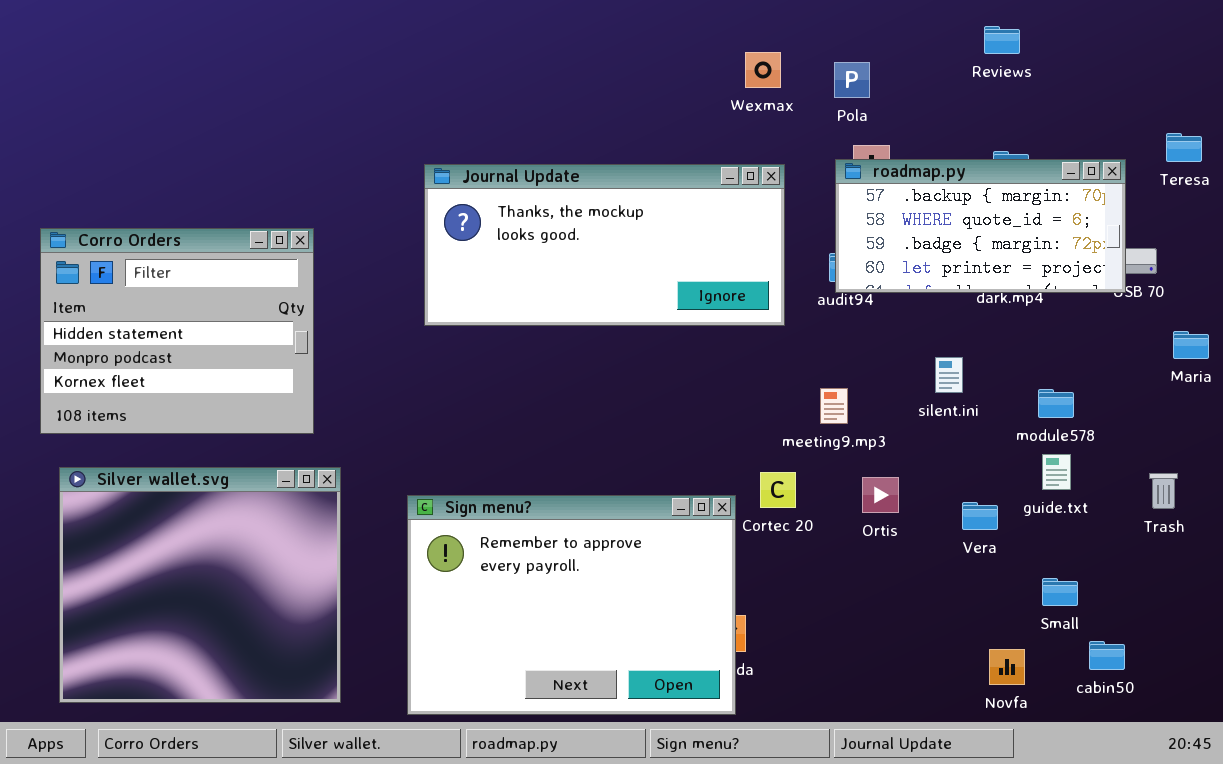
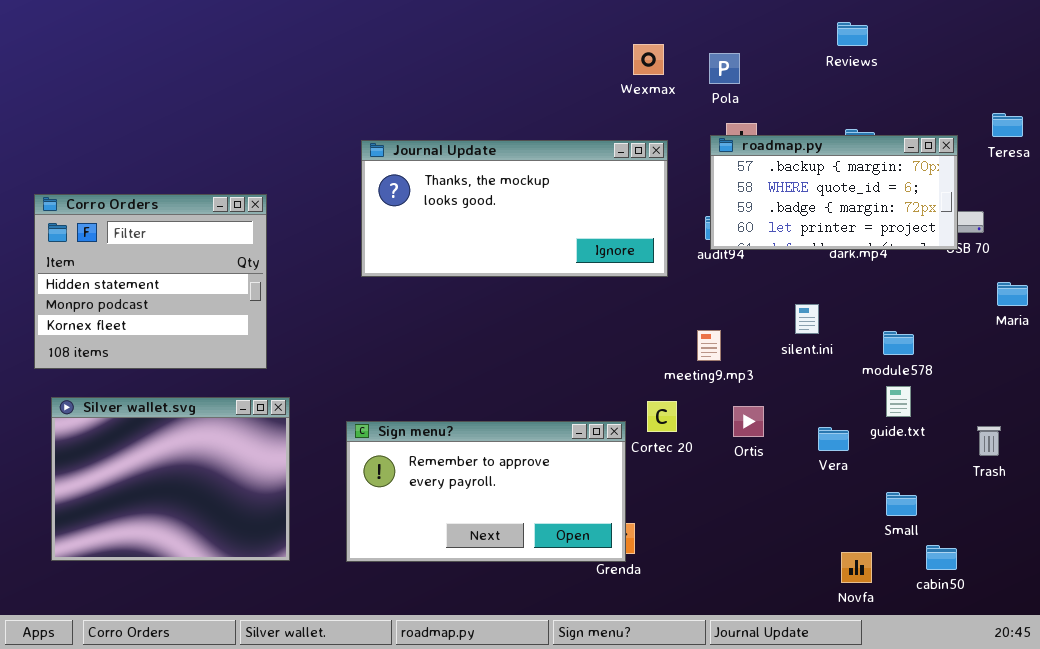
Silver wallet.svg: [59,467,341,703] -> [51,397,290,561], resized
Trash: [1149,473,1178,509] -> [977,426,1001,456], moved
Sign menu?: [407,495,736,715] -> [346,421,626,562], resized

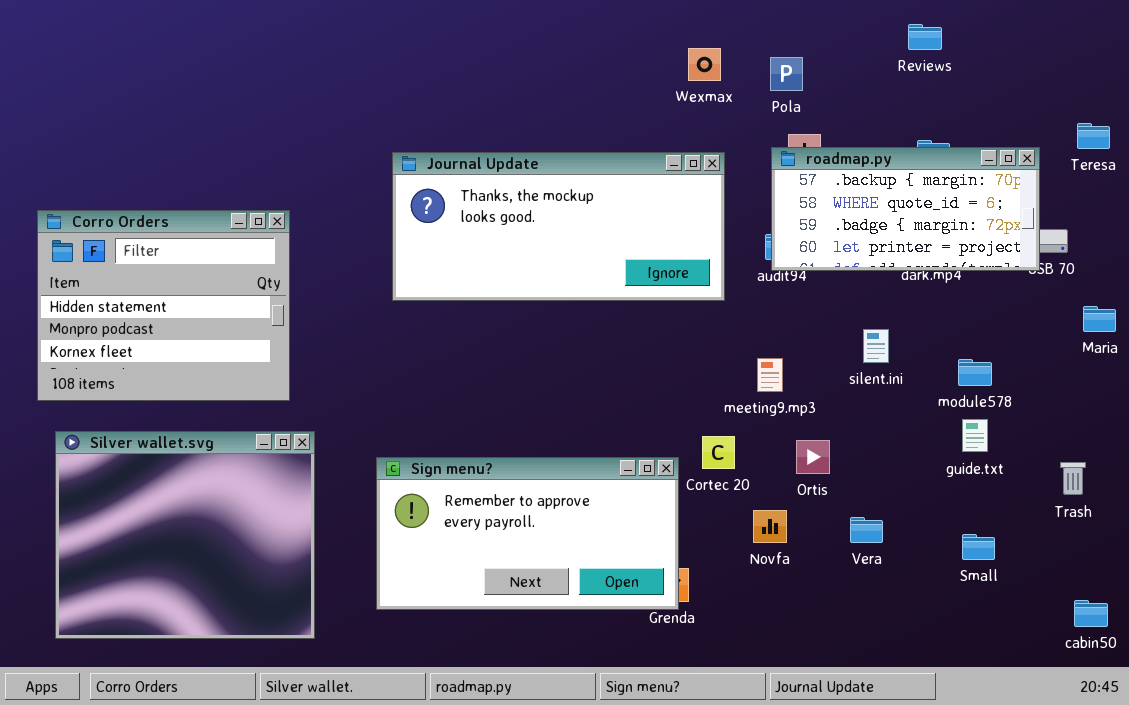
Silver wallet.svg: [51,397,290,561] -> [55,431,315,639], resized
Vera: [818,427,849,451] -> [850,517,883,543], moved
cabin50: [926,545,957,570] -> [1074,600,1108,627], moved
Novfa: [841,552,872,583] -> [753,510,787,543], moved

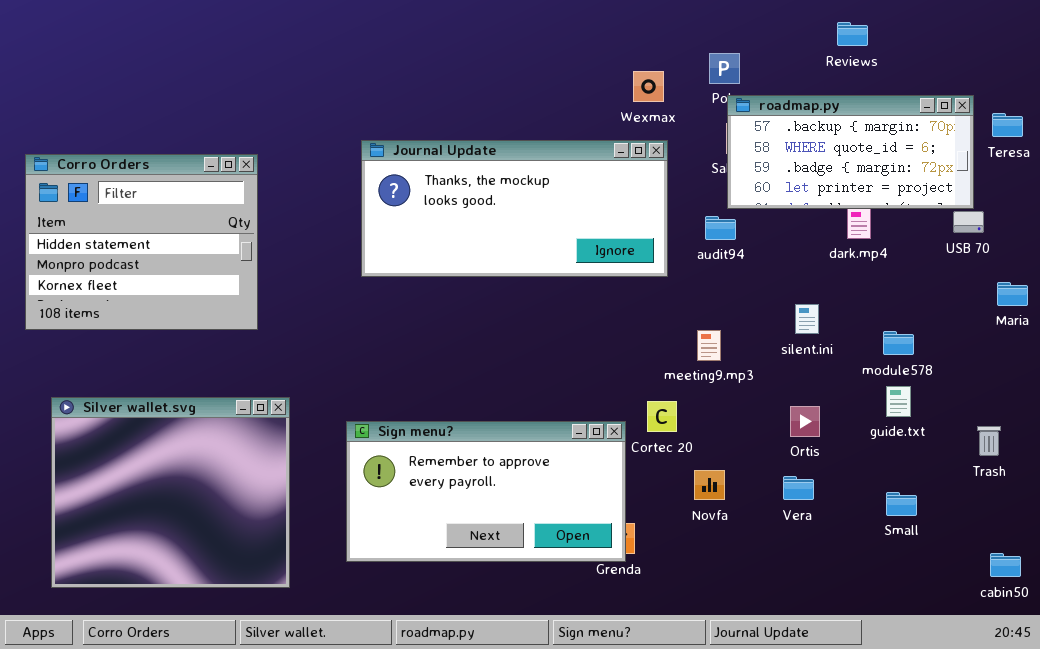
Wexmax: [688,48,721,81] -> [633,71,664,102], moved
roadmap.py: [771,147,1040,271] -> [727,95,974,209], moved
Corro Orders: [37,210,290,401] -> [25,154,258,330], moved
Ortis: [796,440,830,474] -> [790,406,820,437], moved

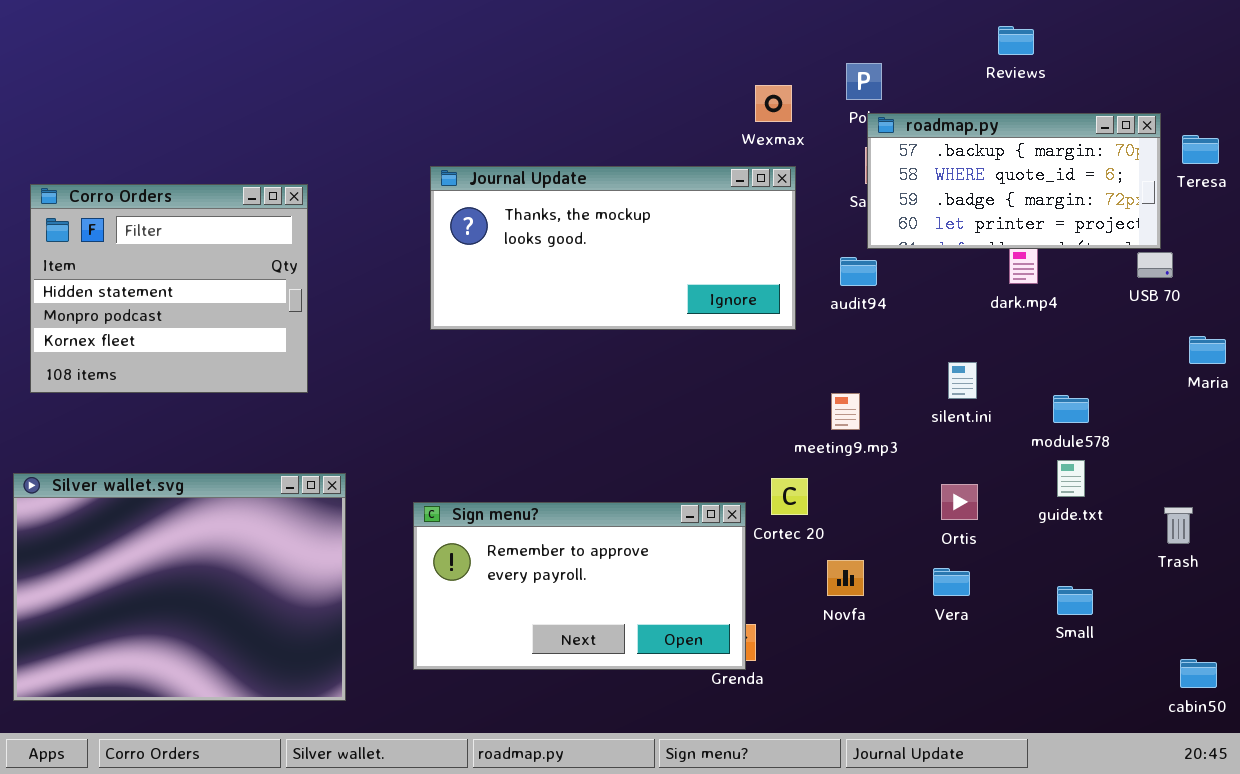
Silver wallet.svg: [51,397,290,588] -> [13,473,346,701], resized

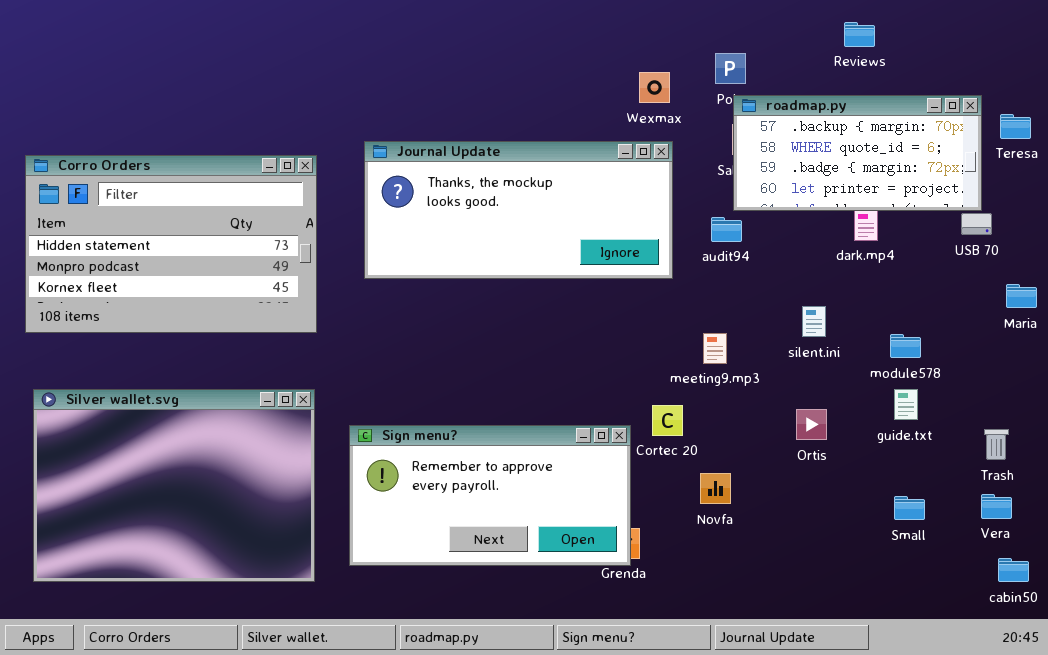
Corro Orders: [30,184,308,393] -> [25,155,317,333], resized
Silver wallet.svg: [13,473,346,701] -> [33,389,315,582], moved
Vera: [933,568,970,596] -> [981,494,1012,519], moved

